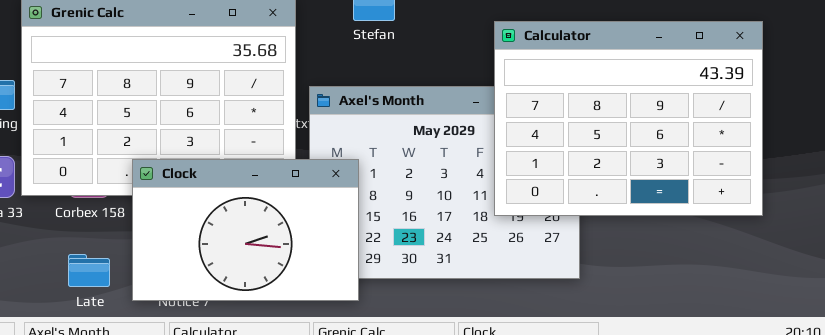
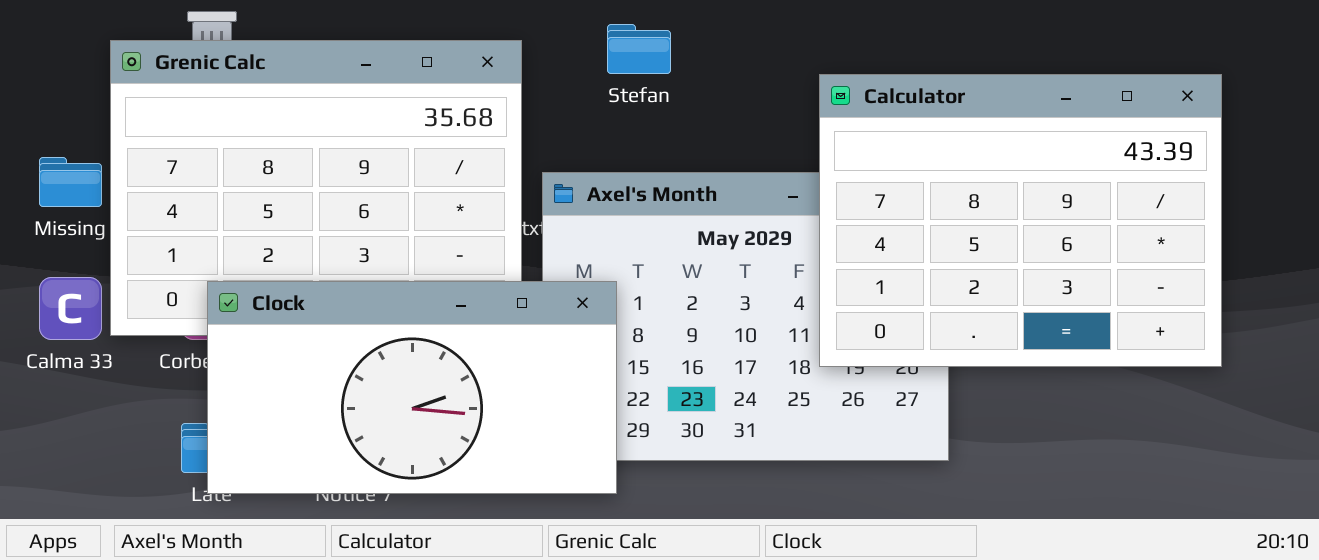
Clock: [132,159,359,301] -> [207,281,617,494], resized

